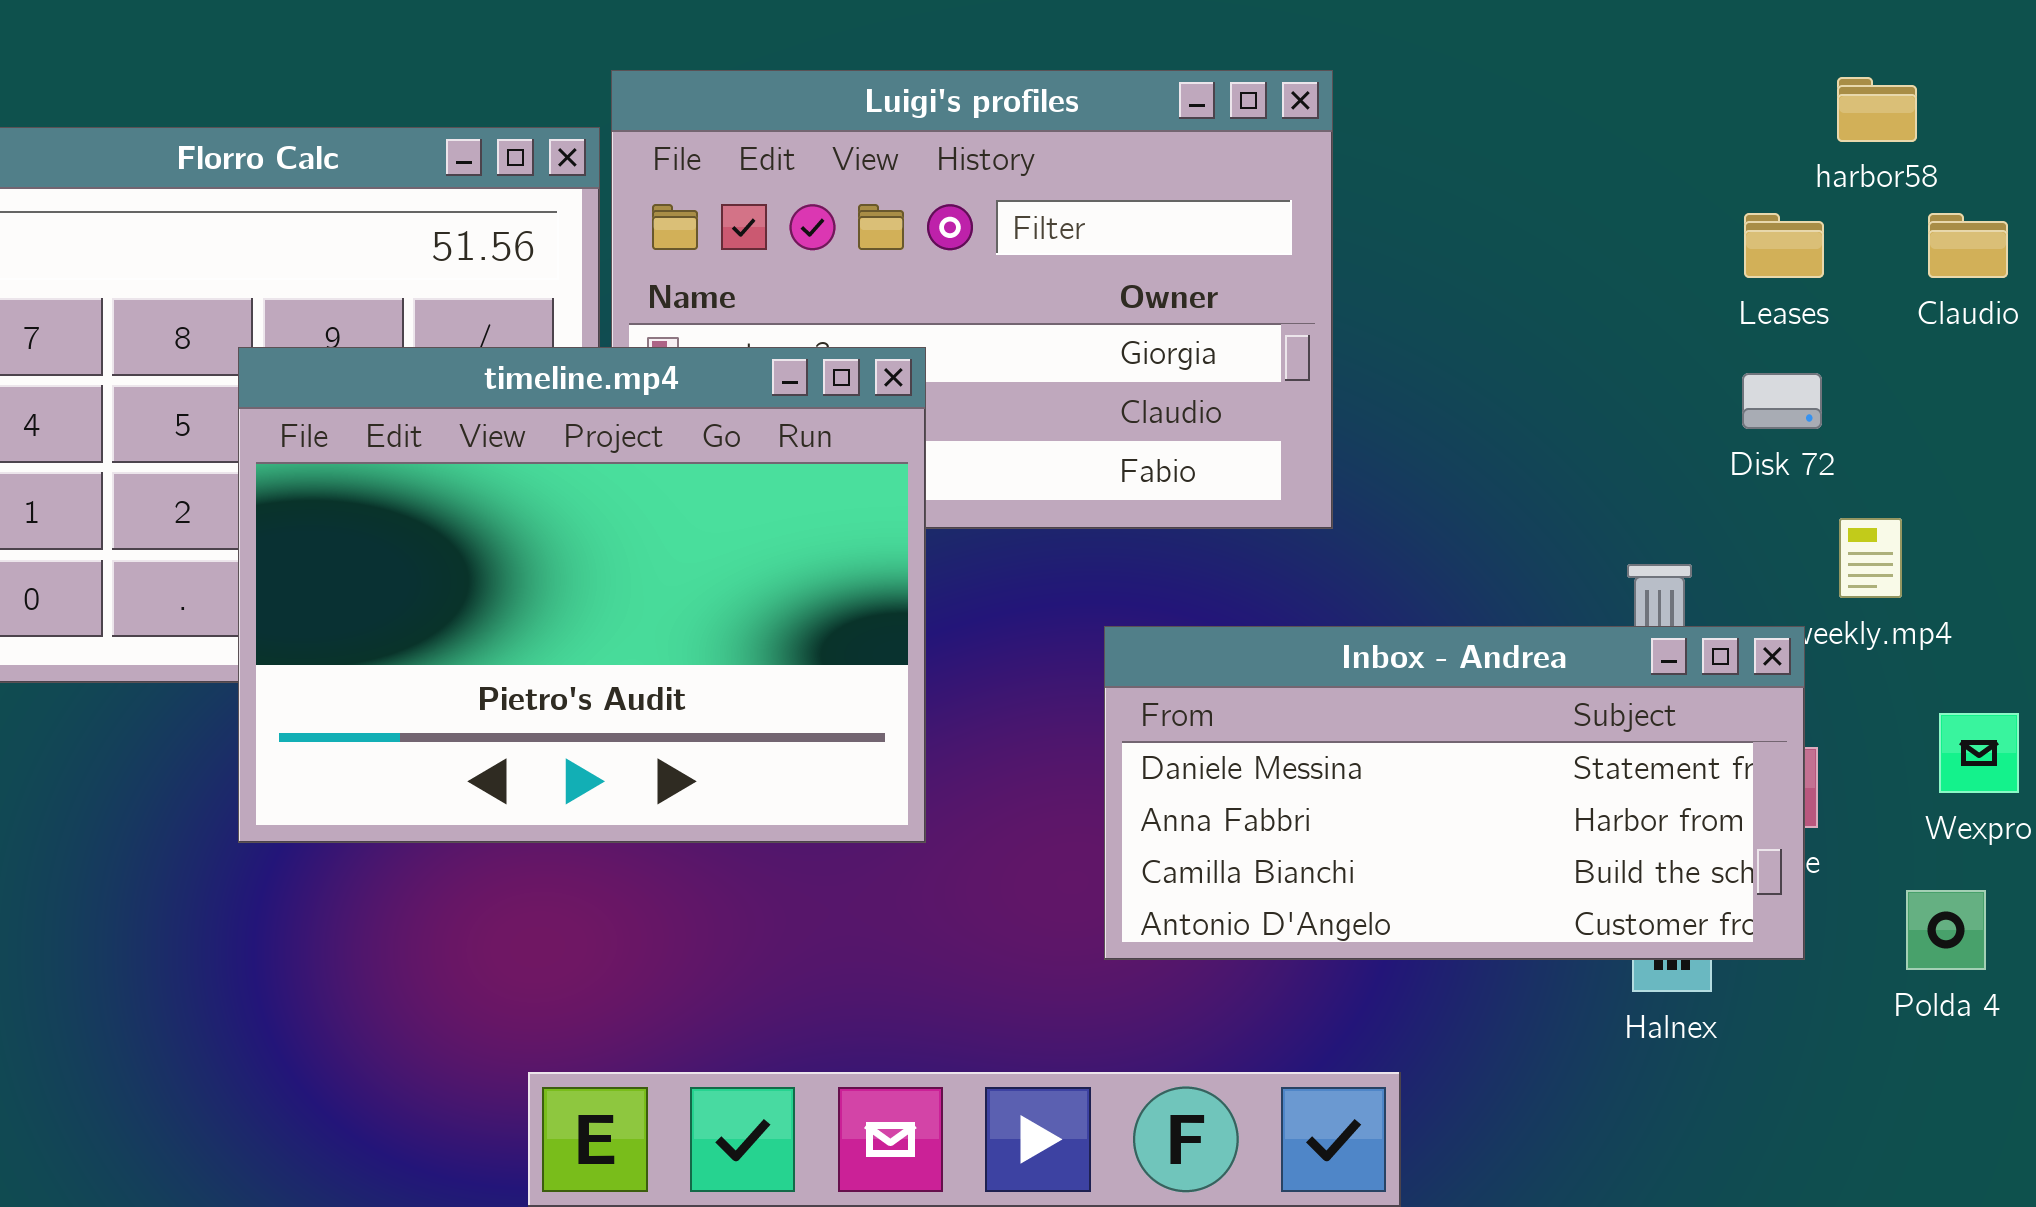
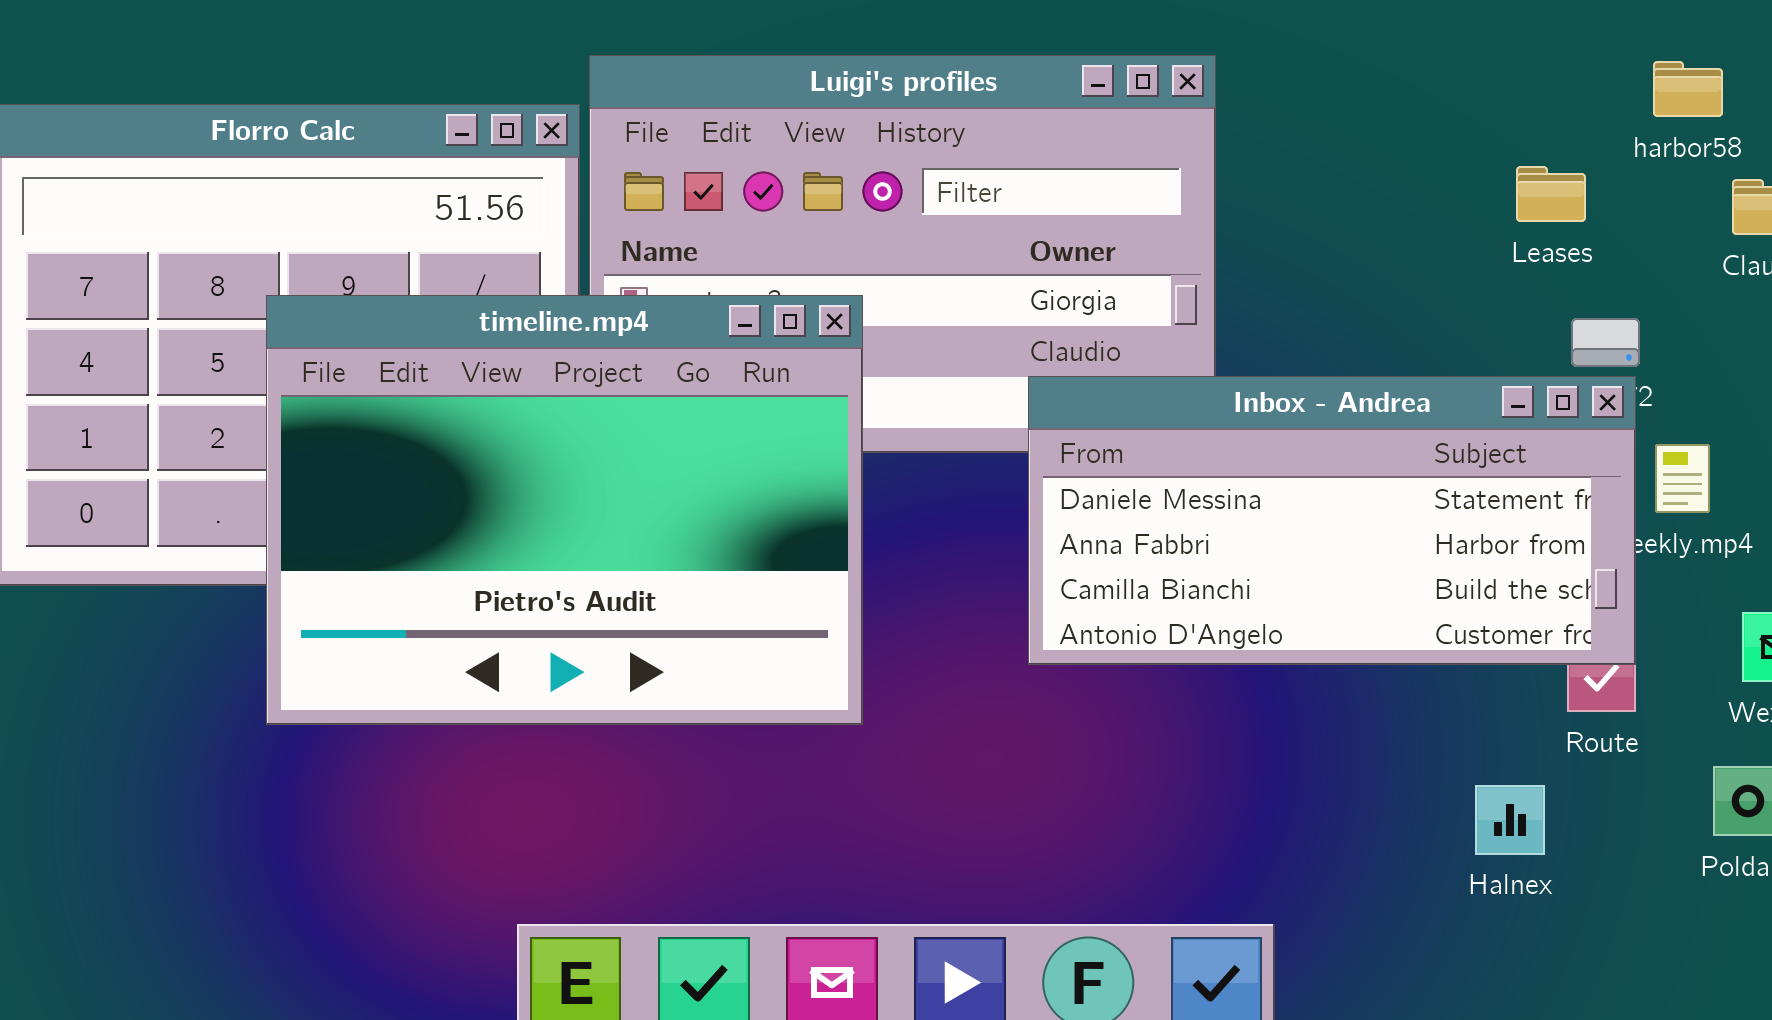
Leases: [1744,213,1824,278] -> [1516,166,1586,222], moved
Inbox - Andrea: [1104,626,1805,960] -> [1028,376,1636,665], moved

